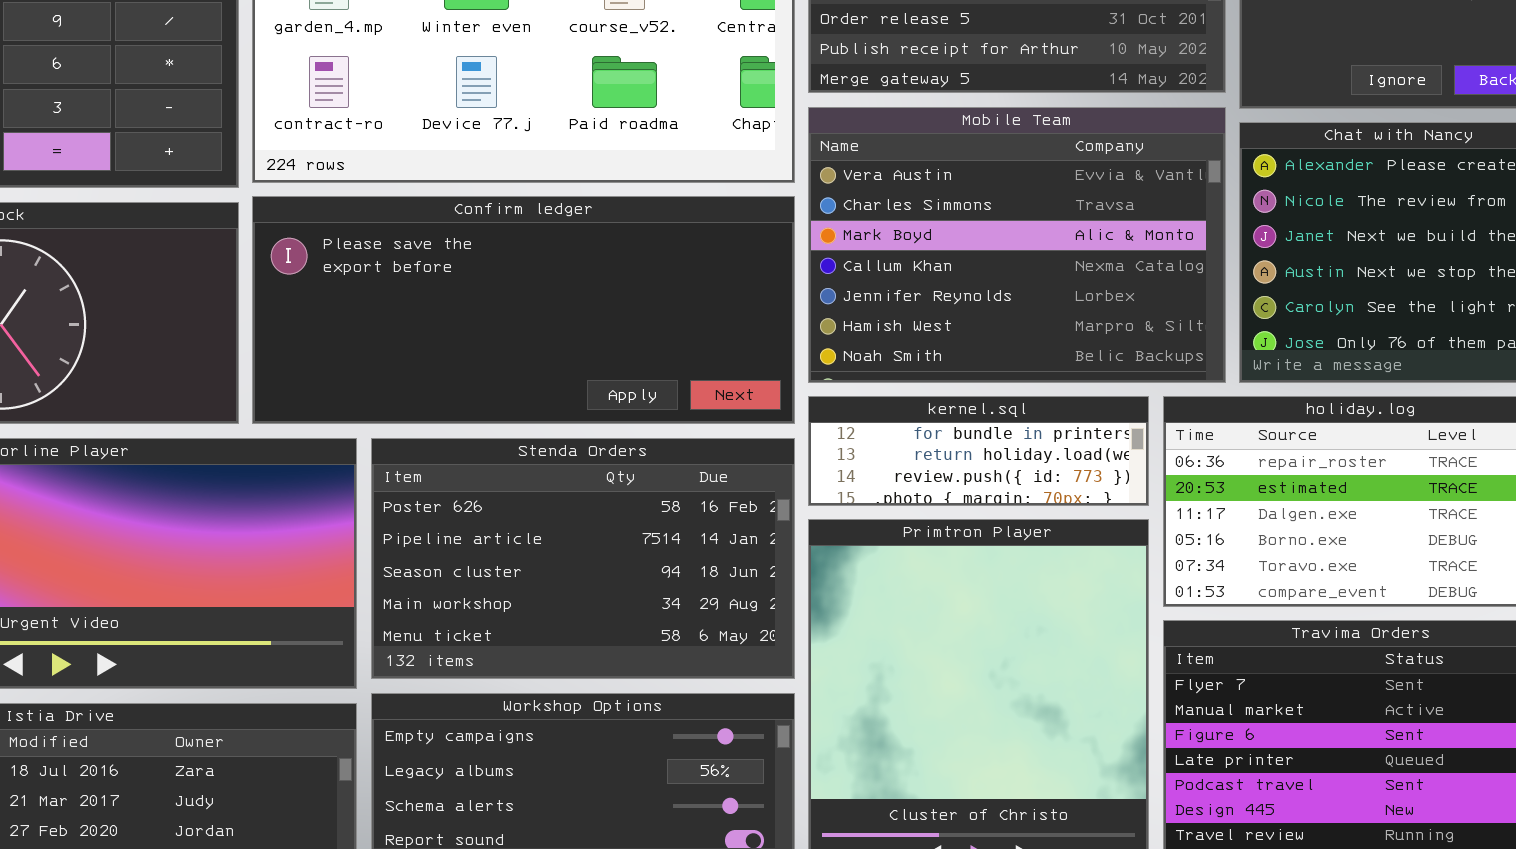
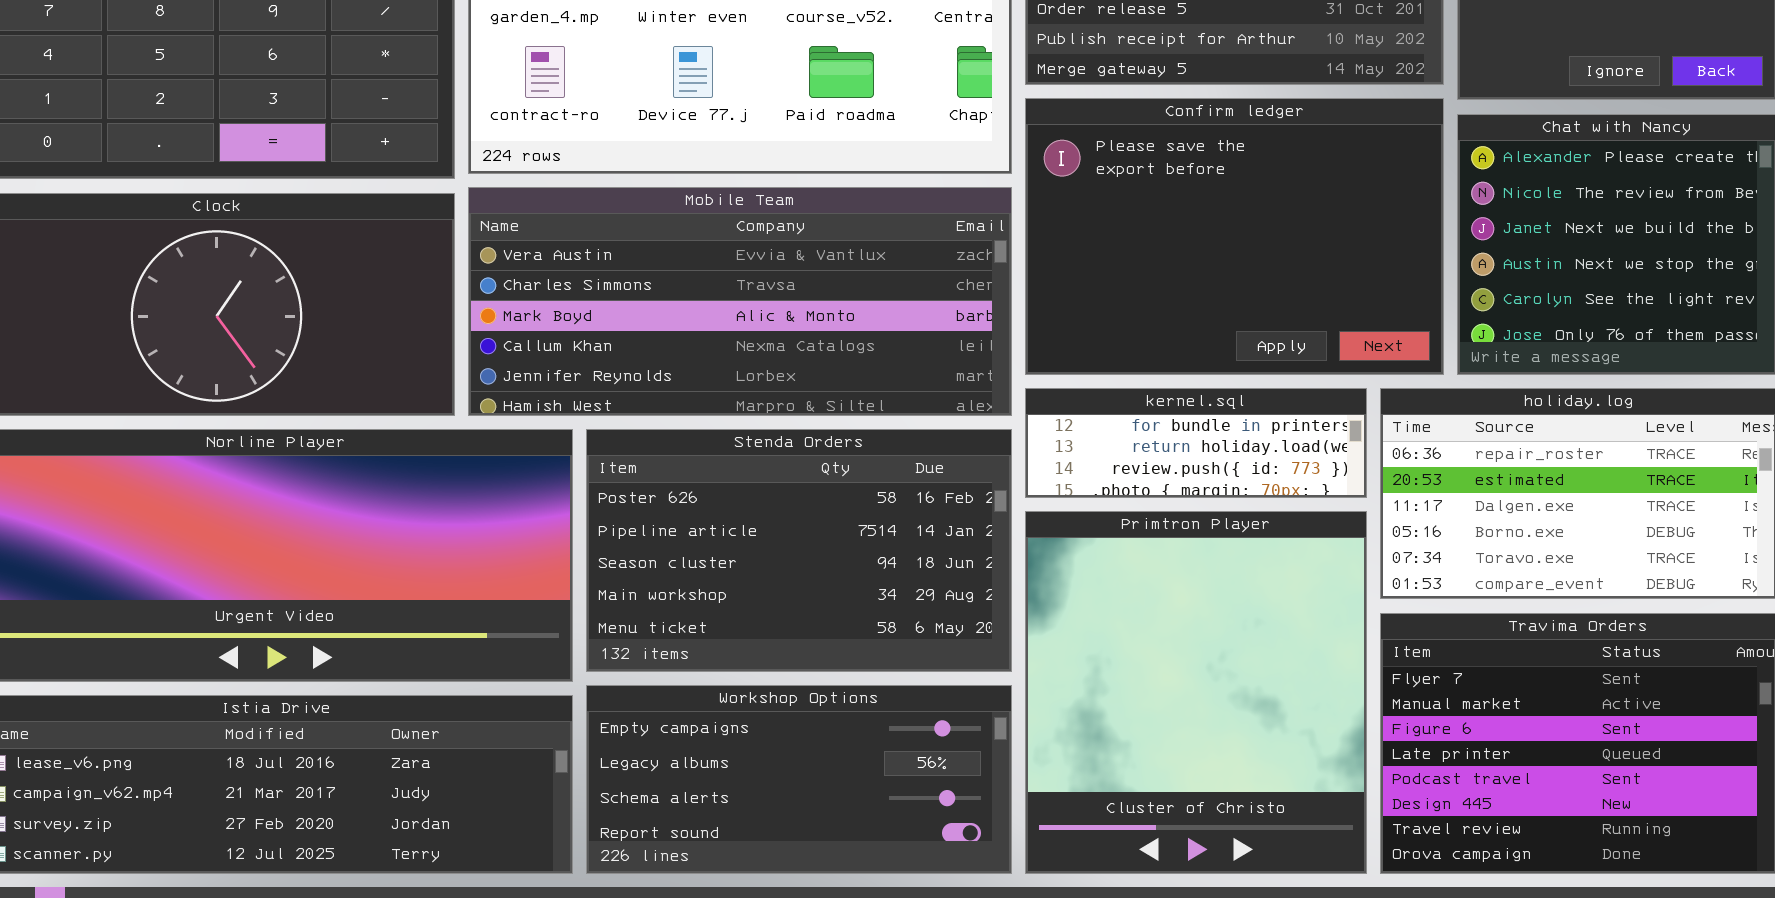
Mobile Team: [808,107,1226,383] -> [468,187,1012,416], moved, resized
Confirm ledger: [252,196,795,424] -> [1025,98,1444,375], moved, resized

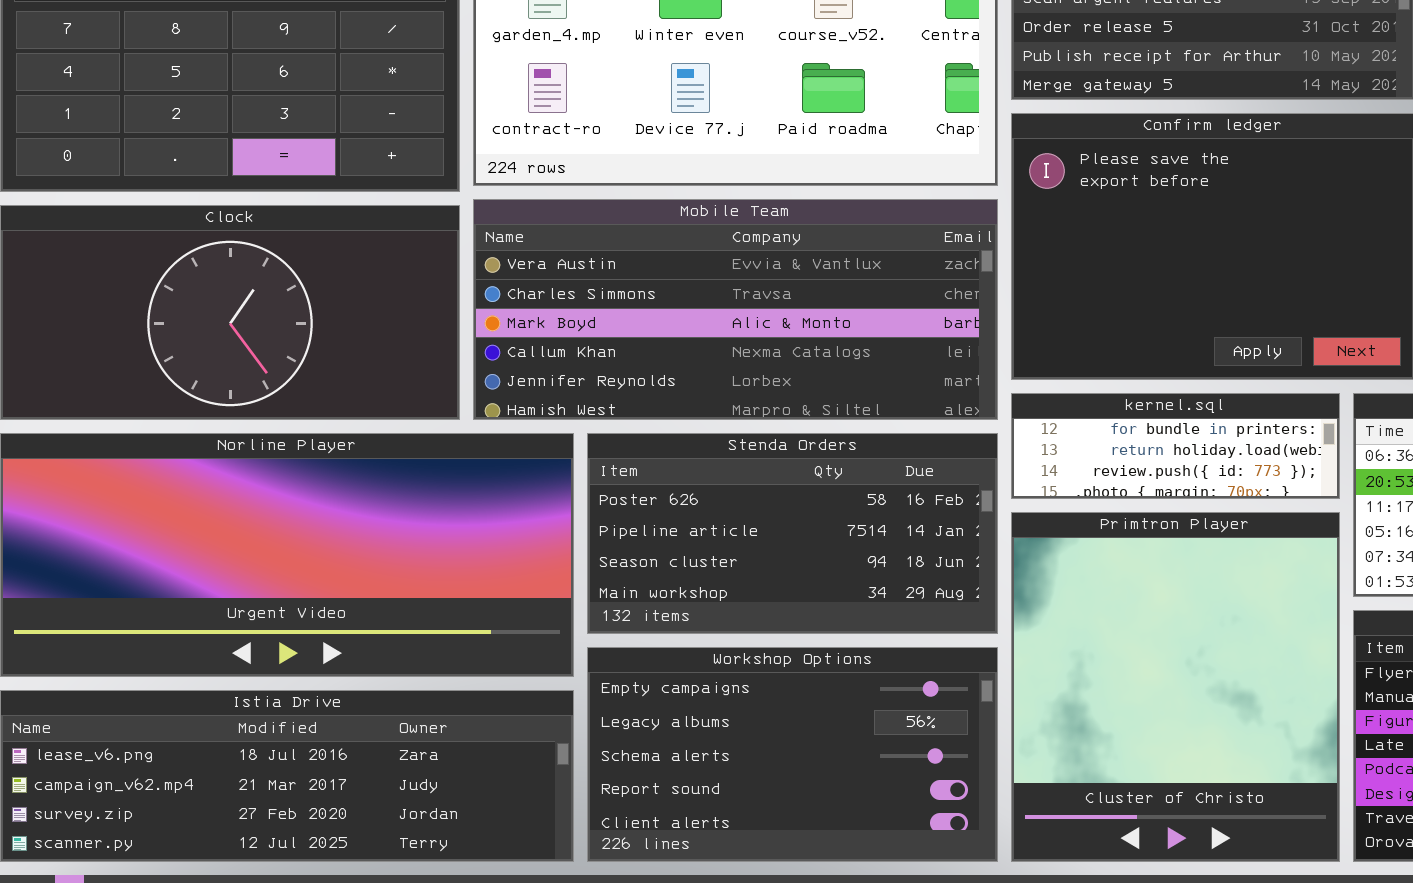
Stenda Orders: [586,429,1012,672] -> [587,433,998,634], resized
Workshop Options: [586,685,1012,874] -> [587,647,998,862], resized

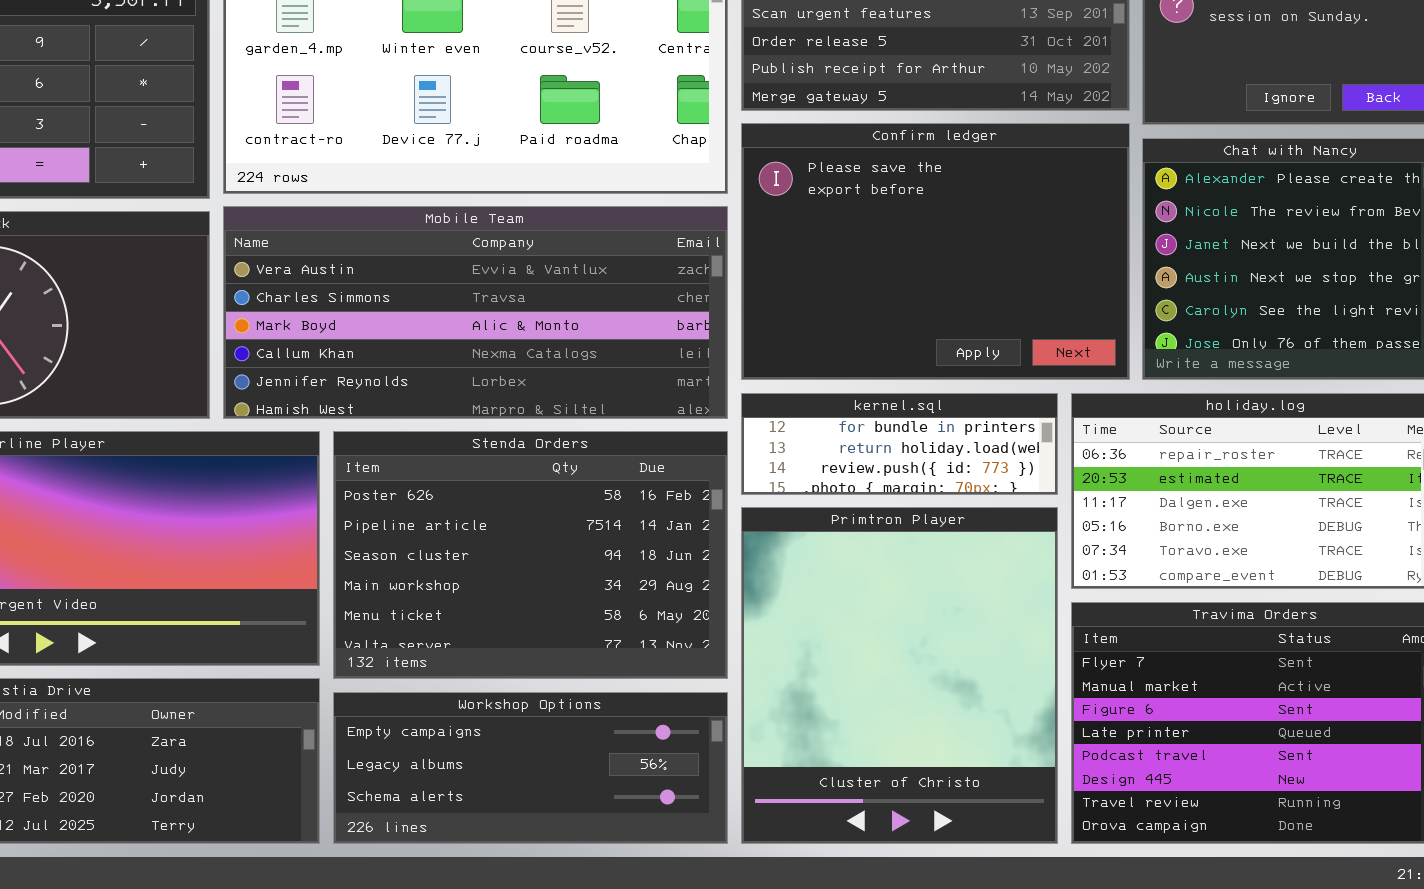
Stenda Orders: [587,433,998,634] -> [333,431,728,679], resized
Workshop Options: [587,647,998,862] -> [333,692,728,844], resized

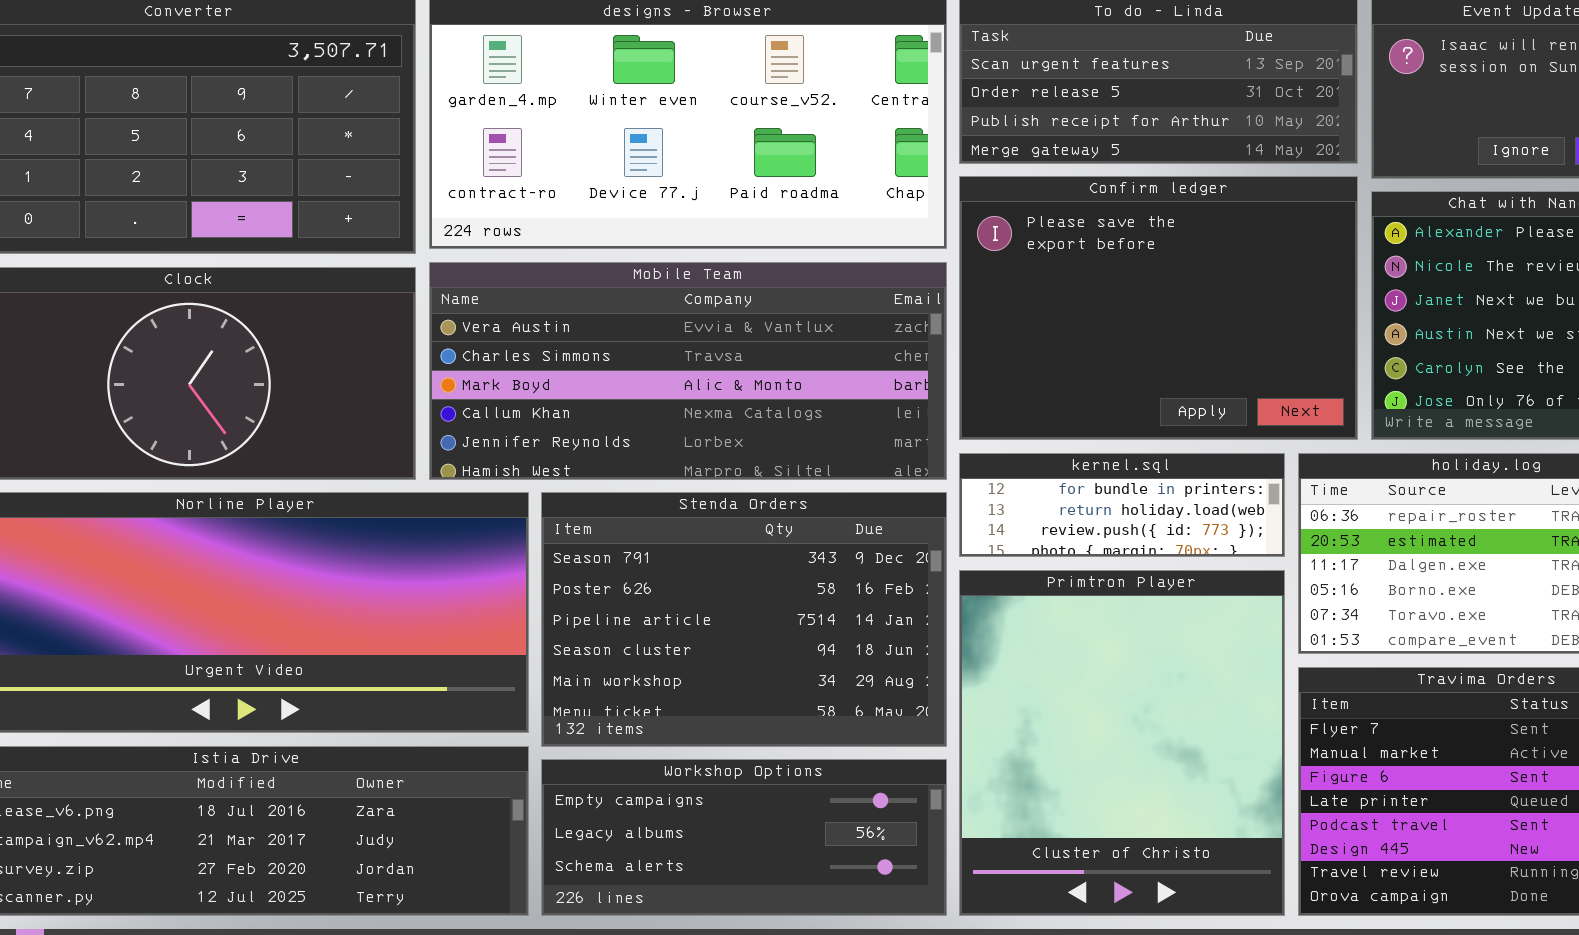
Stenda Orders: [333,431,728,679] -> [541,492,947,747], scrolled up 1 row

